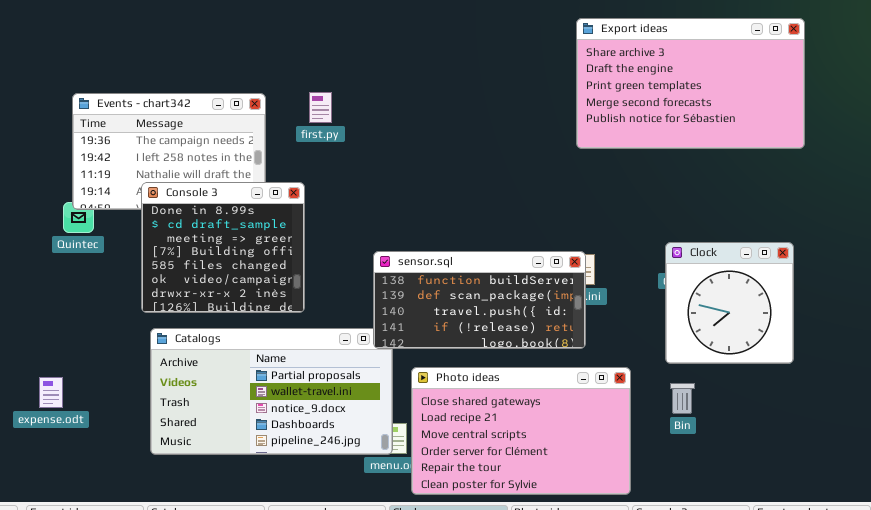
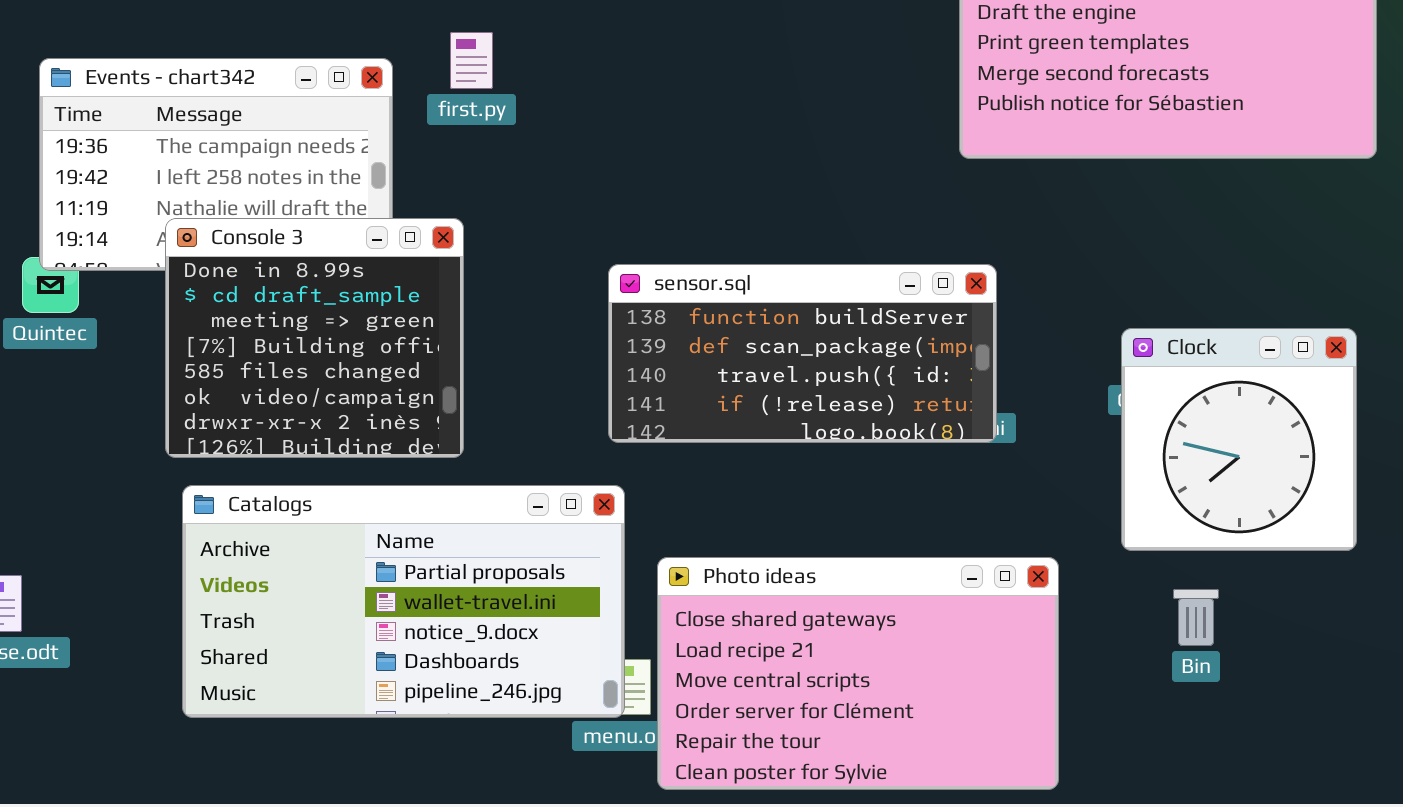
first.py: [309,92,332,123] -> [450,32,493,89], moved
sensor.sql: [373,251,586,349] -> [608,264,997,443], moved
Bin: [670,383,695,414] -> [1173,589,1219,646], moved

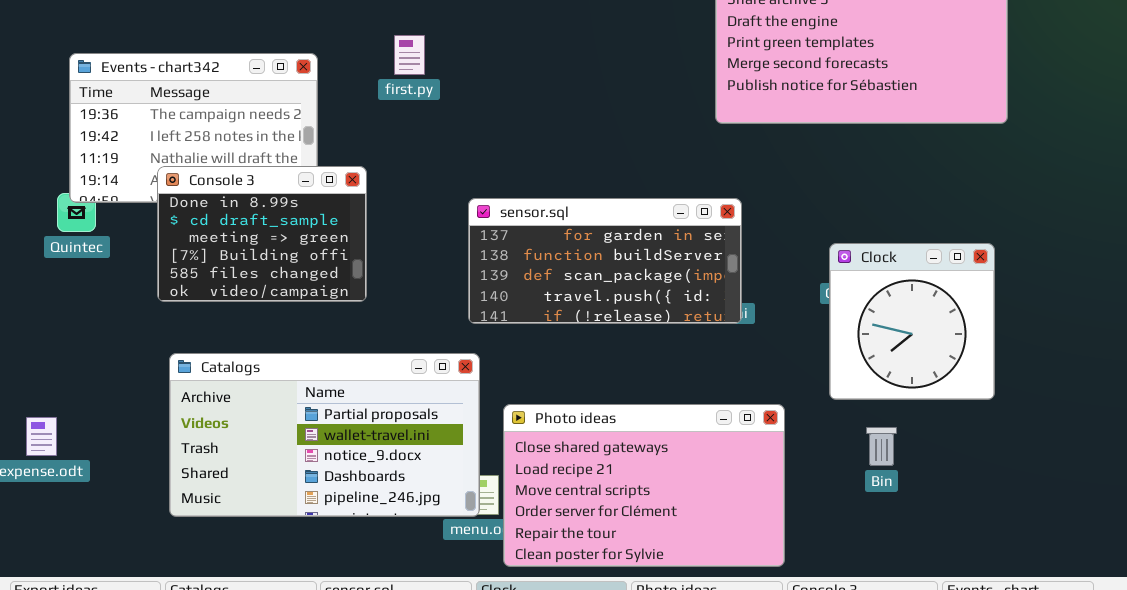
first.py: [450,32,493,89] -> [394,35,425,75], moved
Console 3: [165,218,464,458] -> [157,166,367,302], resized
sensor.sql: [608,264,997,443] -> [468,198,742,324], scrolled up 1 row

